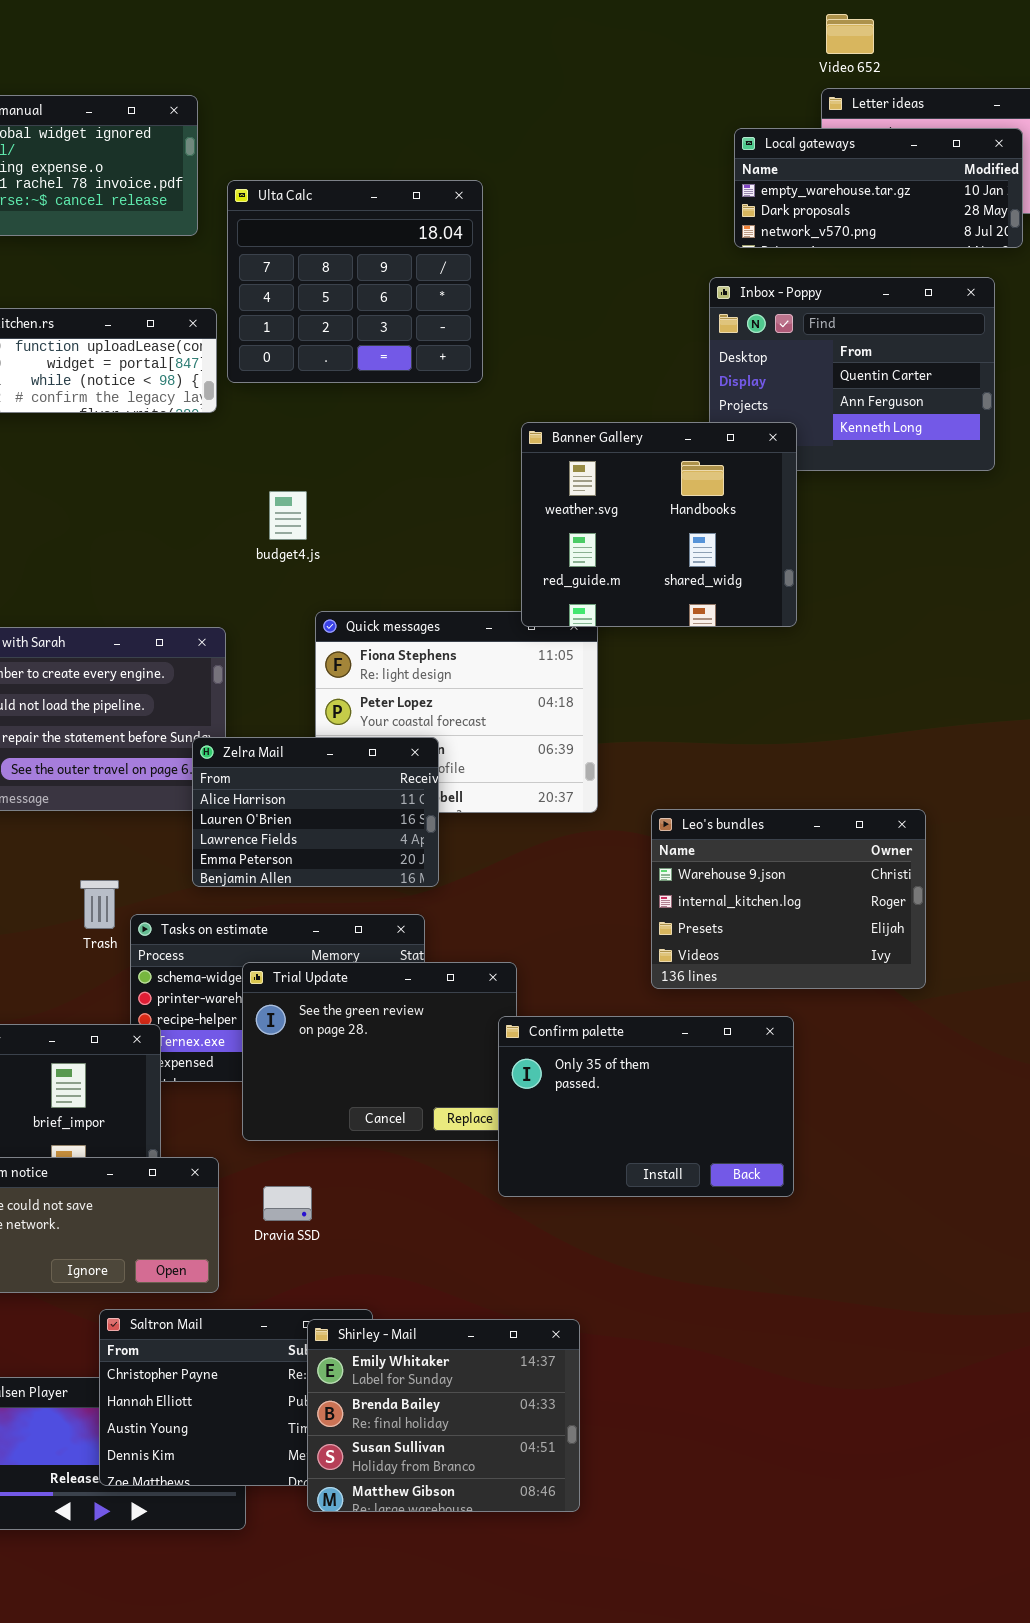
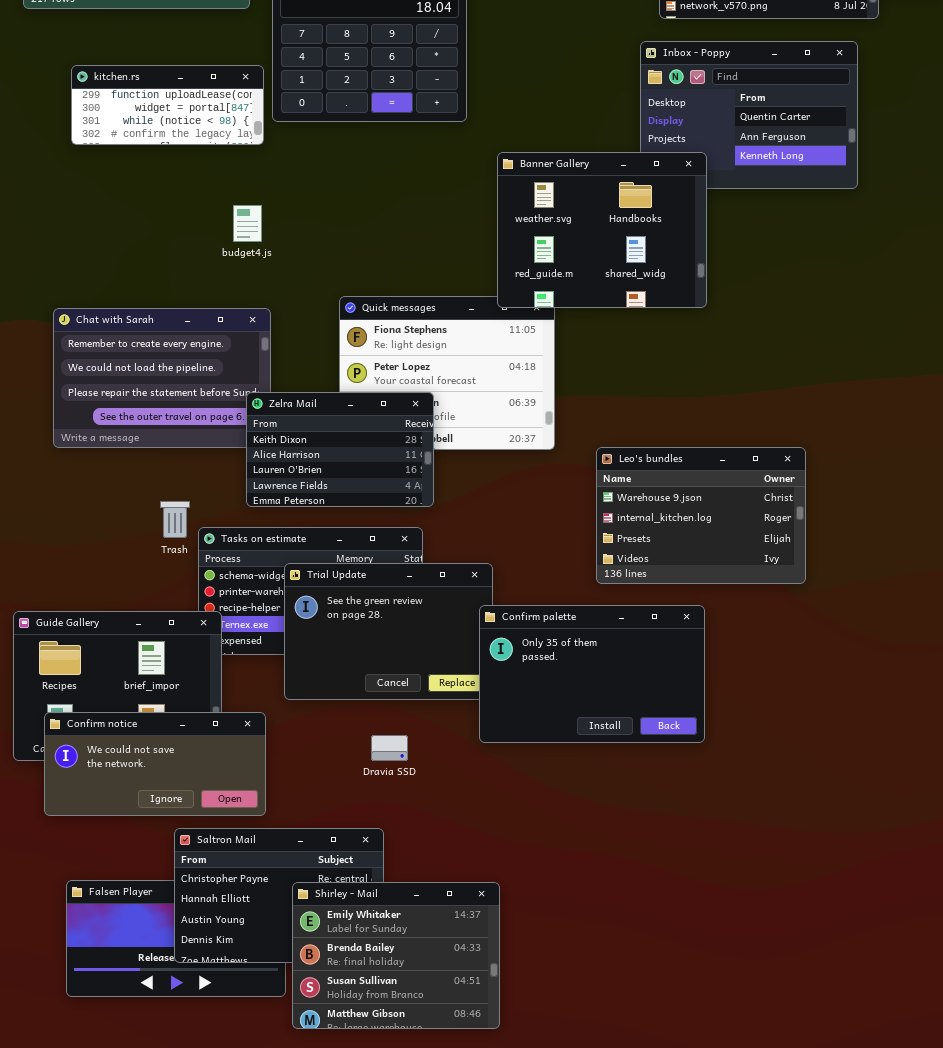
budget4.js: [269,491,307,540] -> [233,205,262,242], moved
Zelra Mail: [192,737,439,887] -> [246,392,434,507], scrolled up 1 row
Dravia SSD: [263,1186,312,1221] -> [371,735,408,761], moved
Shirley - Mail: [307,1319,580,1512] -> [292,882,500,1029], moved

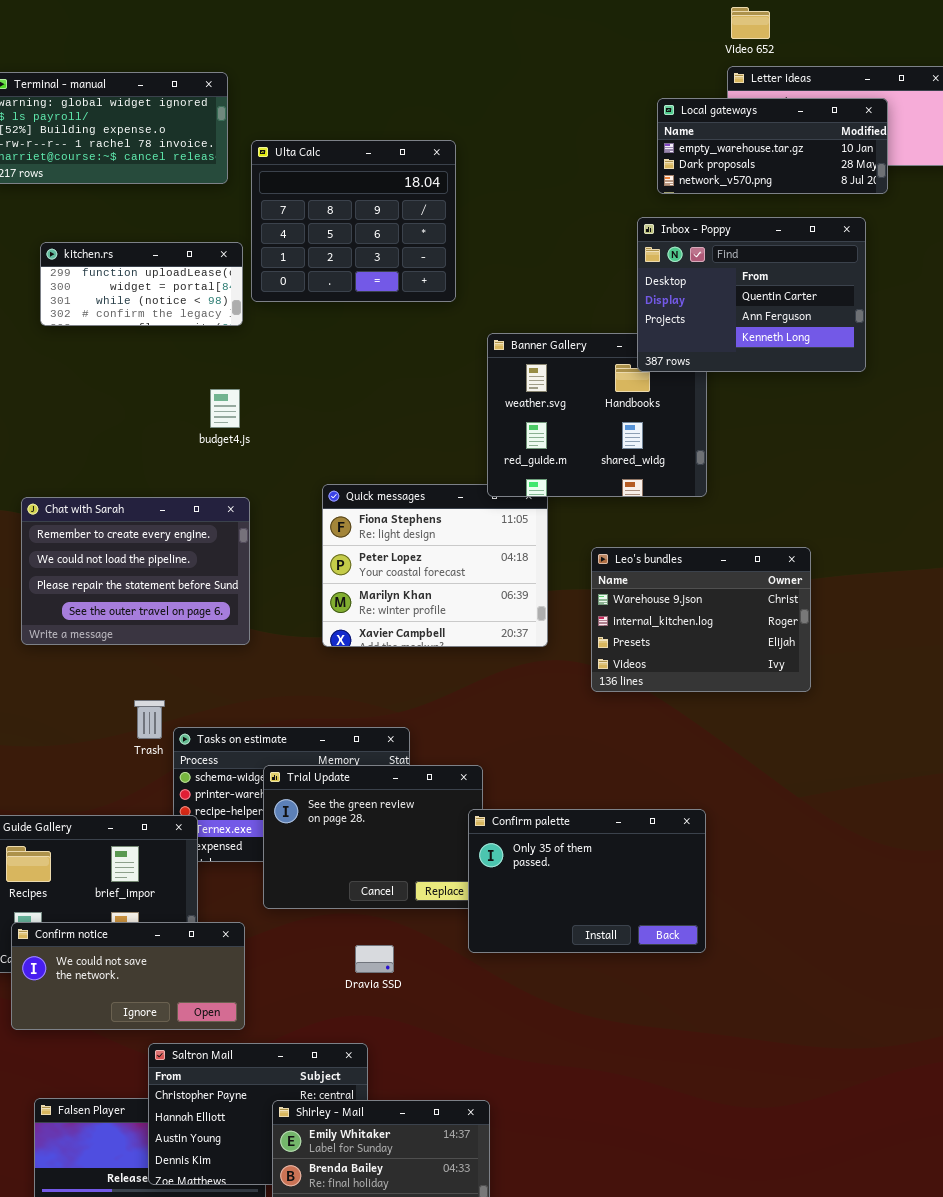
Inbox - Poppy: [640,41,858,189] -> [637,217,866,372], raised
Zelra Mail: [246,392,434,507] -> none, closed
Leo's bundles: [596,447,806,584] -> [591,547,811,692], moved

